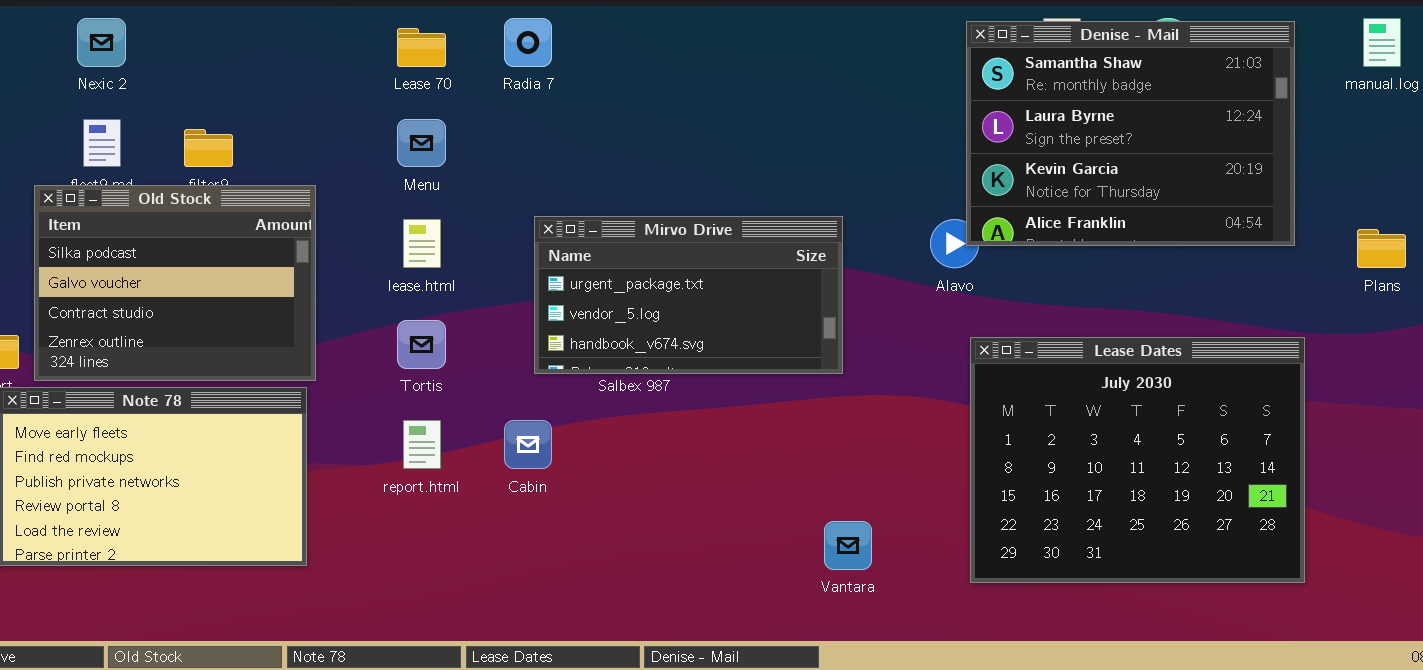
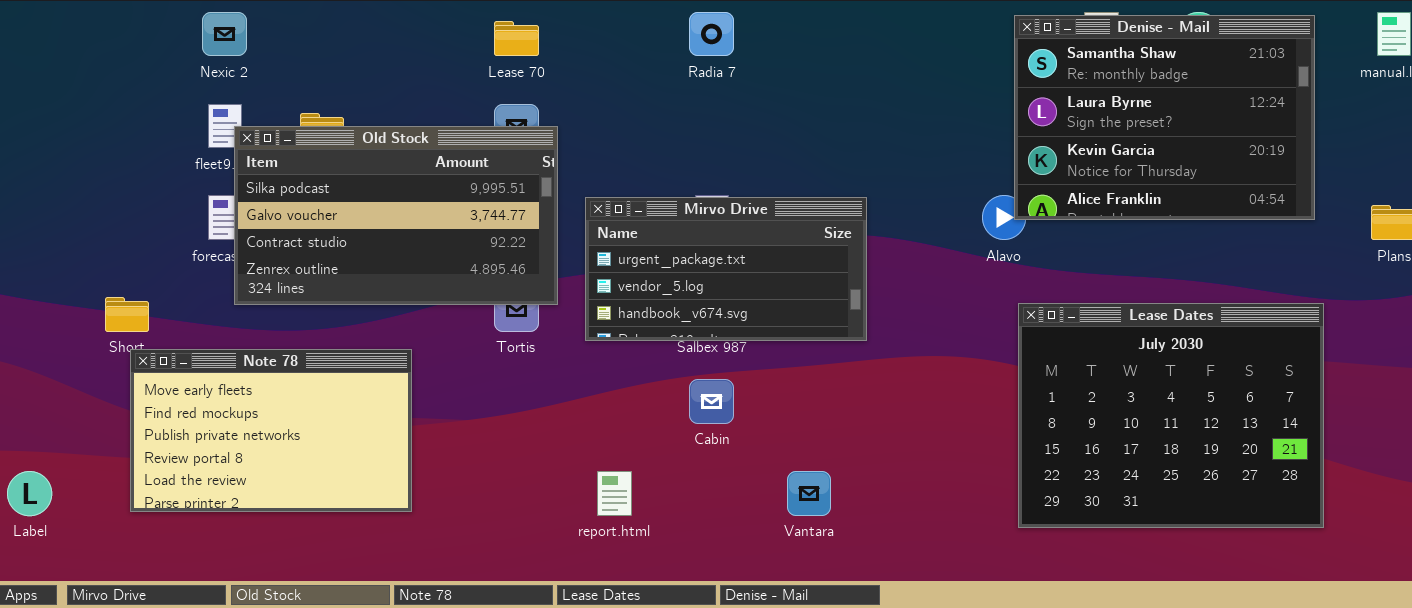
Radia 7: [504,18,552,67] -> [689,12,734,56], moved
Old Stock: [34,185,316,381] -> [234,126,558,305], moved, resized
Mirvo Drive: [534,216,843,374] -> [585,197,867,341], moved
report.html: [403,420,441,469] -> [597,471,632,516], moved
Cabin: [504,420,552,469] -> [689,379,734,424], moved
Vantara: [824,521,872,570] -> [787,471,831,516], moved

